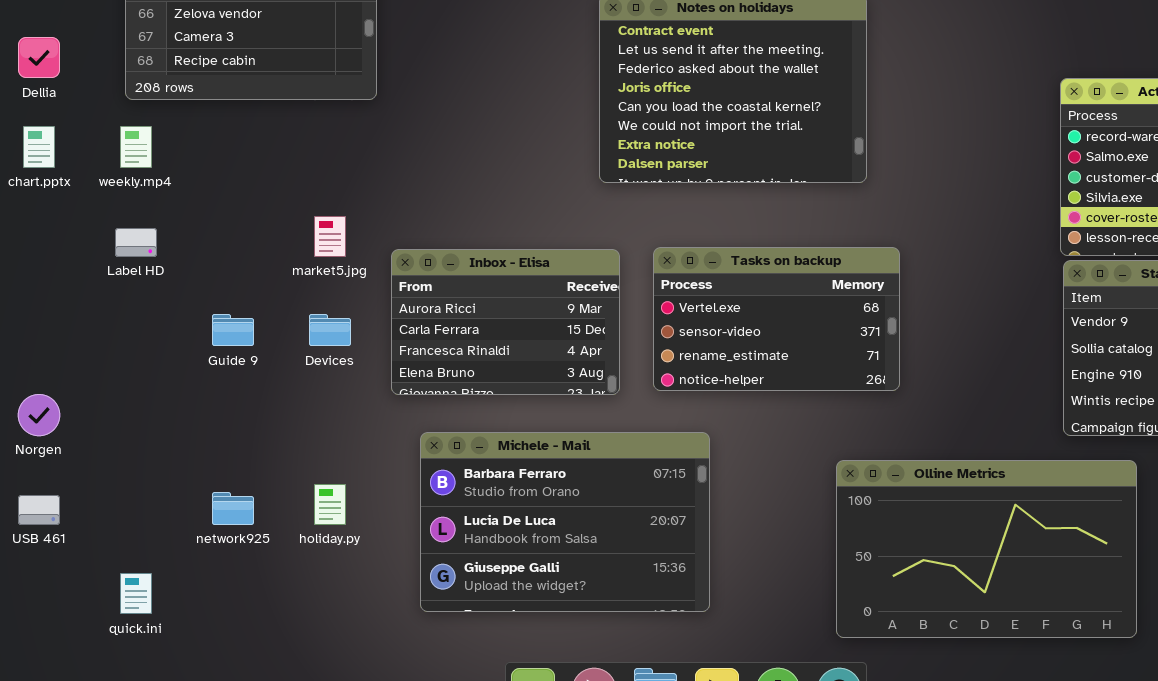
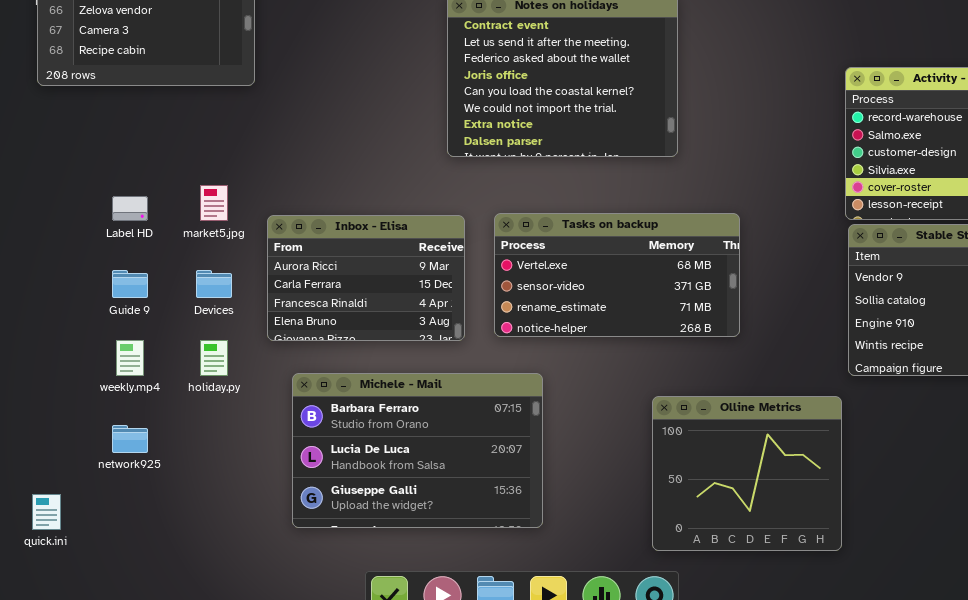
weekly.mp4: [120,126,152,168] -> [116,340,144,376], moved
Label HD: [115,228,157,257] -> [112,196,148,221], moved
Tasks on backup: [653,247,900,391] -> [494,213,740,337], resized
Olline Metrics: [836,460,1137,638] -> [652,396,842,551], resized
holiday.py: [314,484,346,525] -> [200,340,228,376], moved

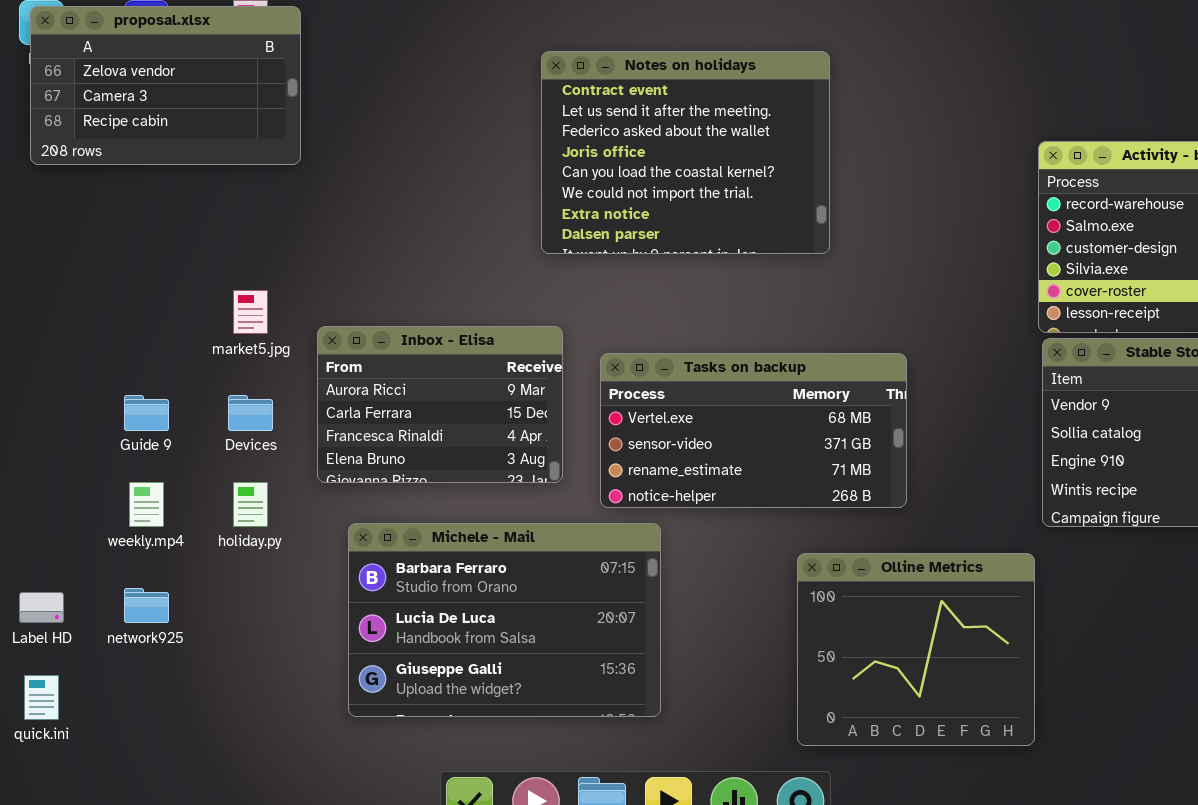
Label HD: [112,196,148,221] -> [19,592,64,623], moved
Tasks on backup: [494,213,740,337] -> [600,353,907,508], moved

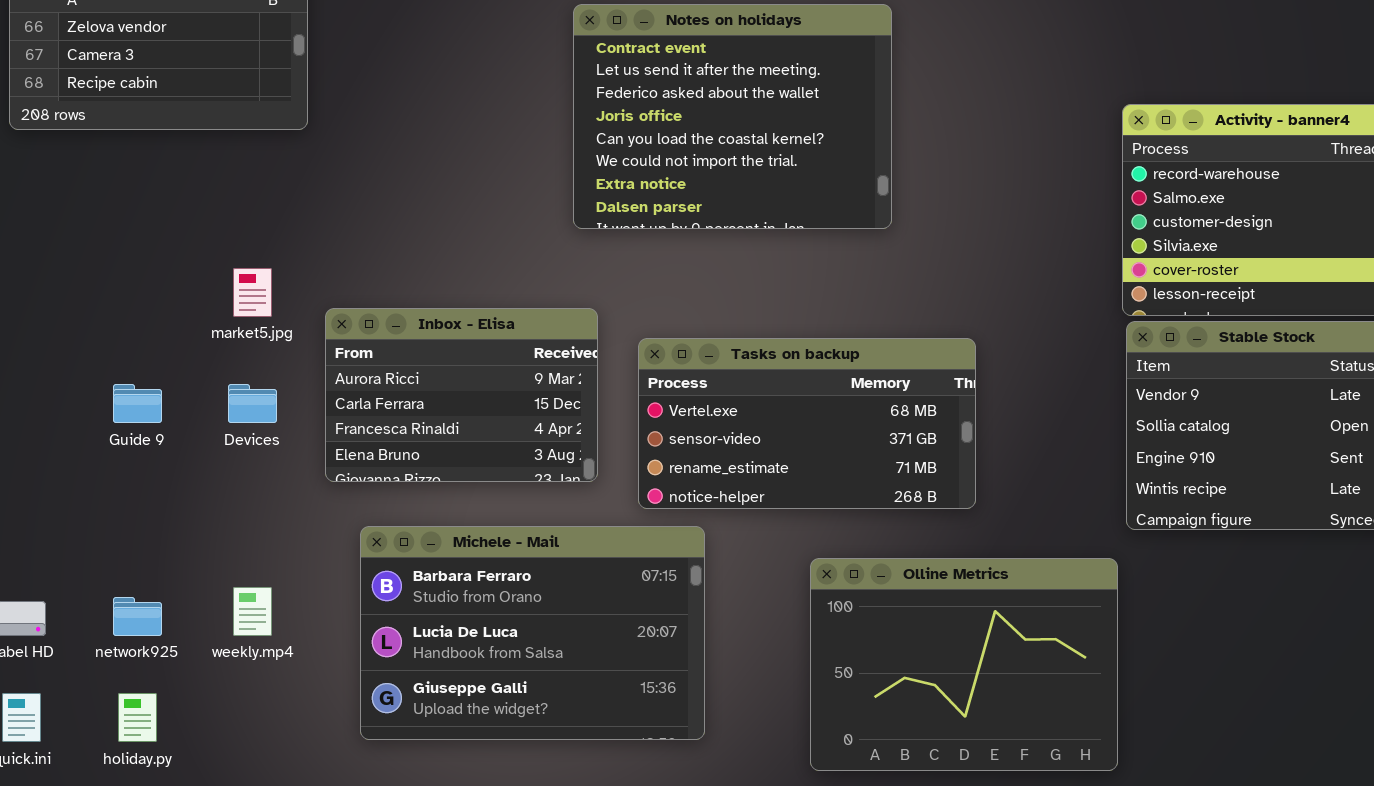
weekly.mp4: [129,482,164,527] -> [233,587,272,636], moved
holiday.py: [233,482,268,527] -> [118,693,157,742], moved
Olline Metrics: [797,553,1035,746] -> [810,558,1118,771], resized

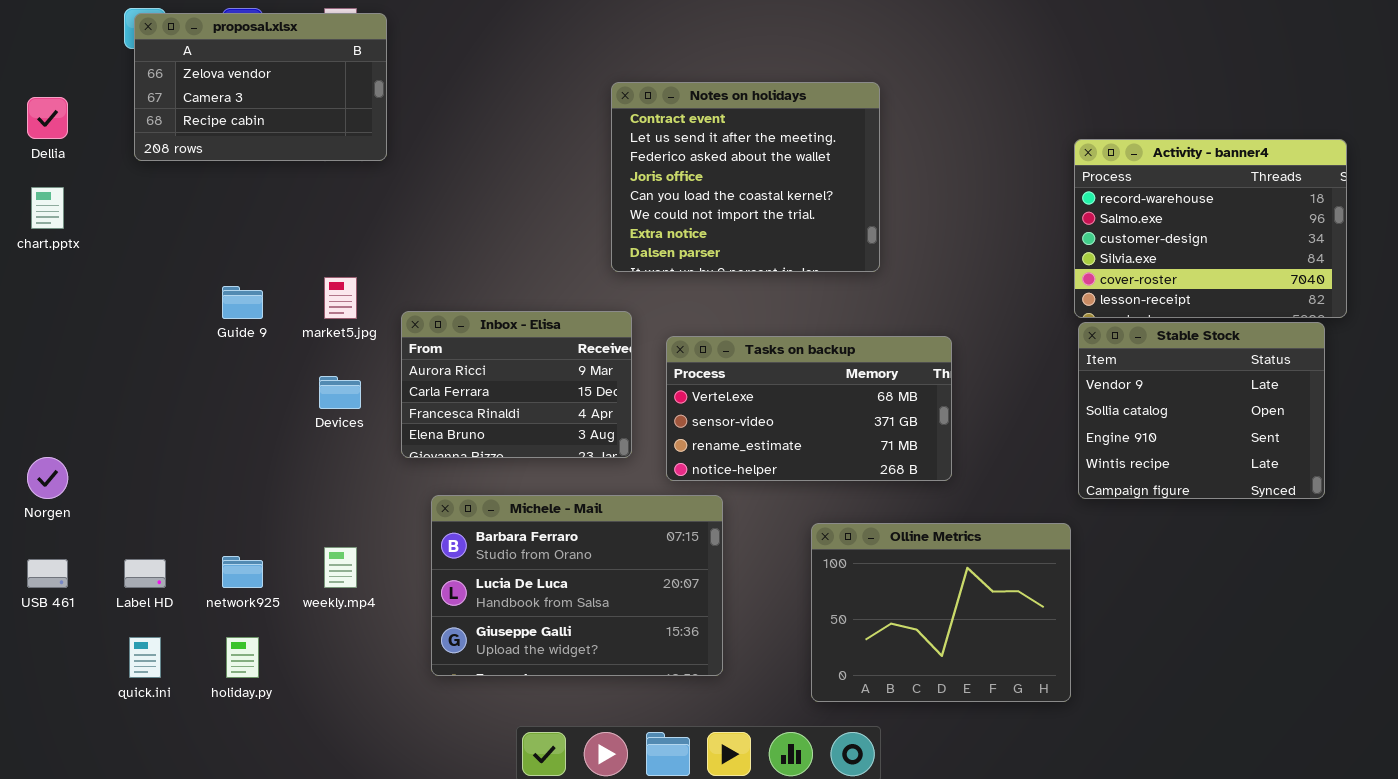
Notes on holidays: [573,4,892,229] -> [611,82,880,272], moved
Guide 9: [113,384,162,423] -> [222,286,263,319], moved

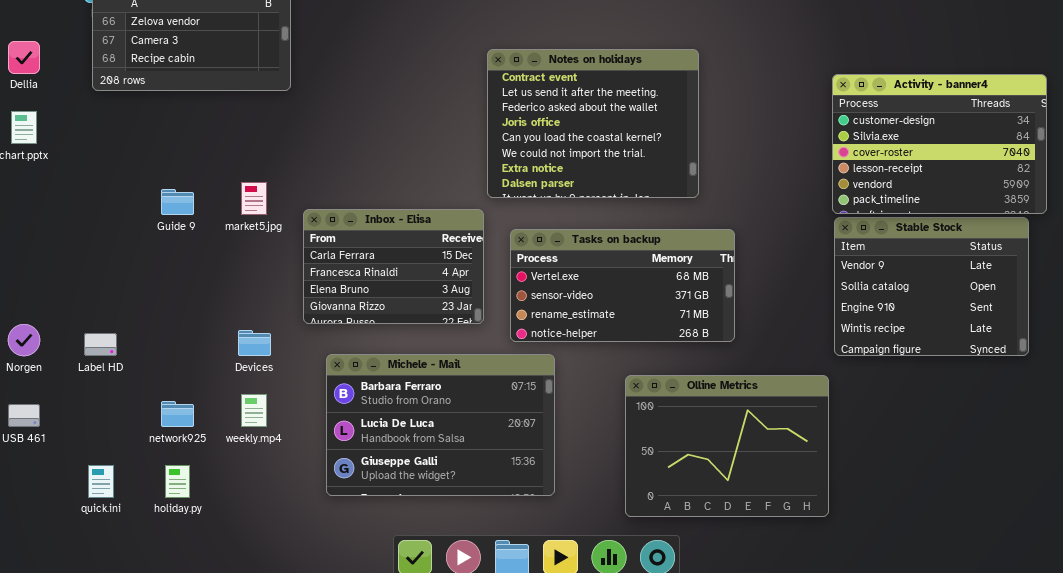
Notes on holidays: [611,82,880,272] -> [487,49,699,198], moved
Activity - banner4: [1074,139,1347,318] -> [832,74,1047,214], scrolled down 2 rows
Inbox - Elisa: [401,311,632,458] -> [303,209,484,324], scrolled down 1 row
Devices: [319,376,361,409] -> [238,330,271,356], moved
Label HD: [124,559,166,588] -> [84,333,117,356], moved

